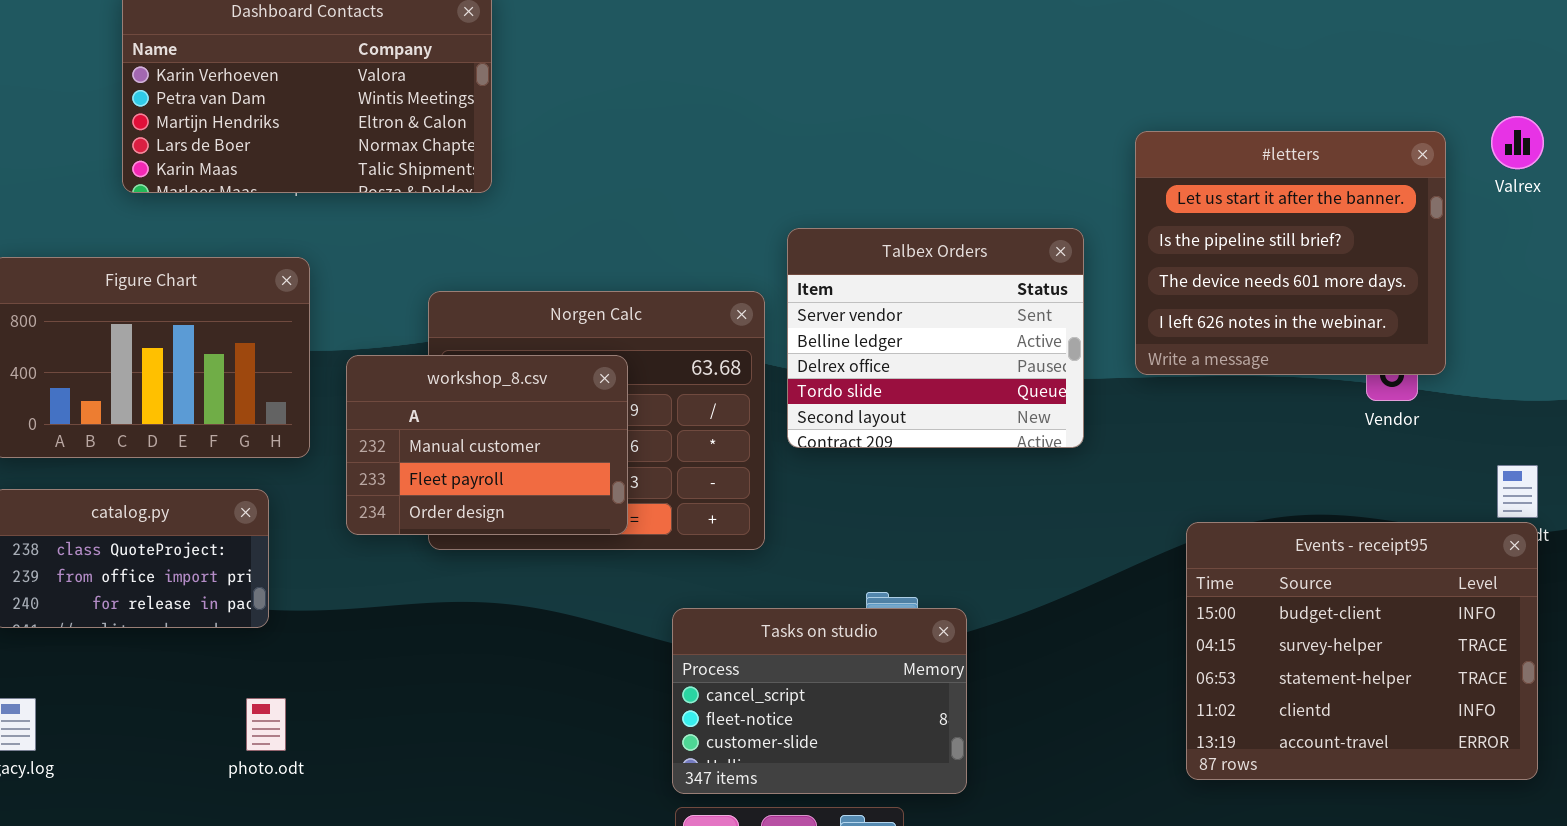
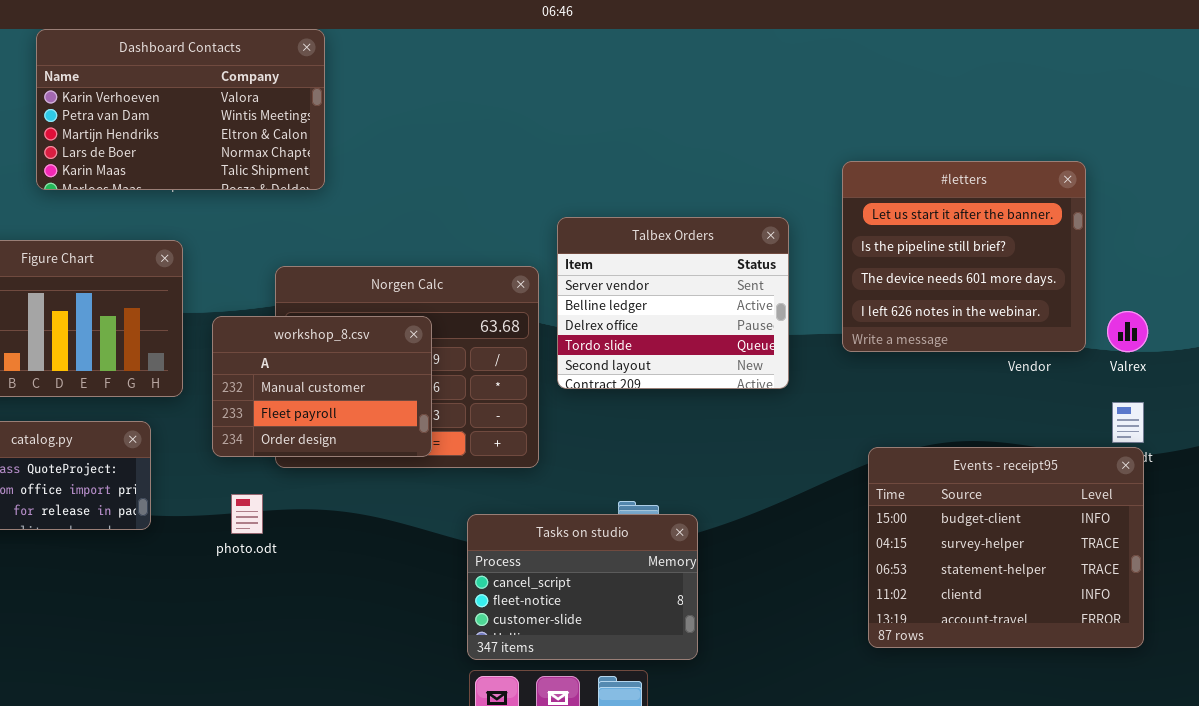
Valrex: [1491,116,1544,169] -> [1107,311,1148,352], moved
#letters: [1135,131,1446,375] -> [842,161,1086,352], moved
photo.odt: [246,698,286,751] -> [231,494,263,534], moved

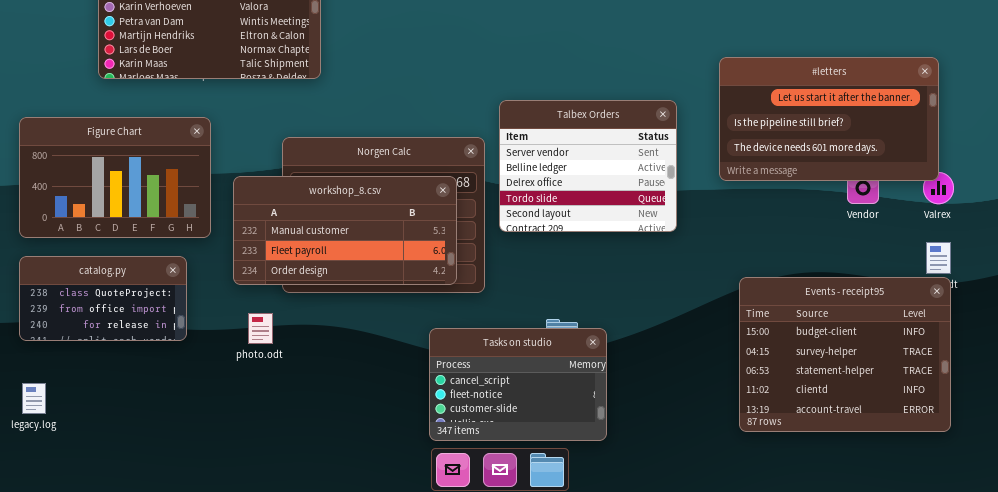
#letters: [842,161,1086,352] -> [719,57,939,181], resized
workshop_8.csv: [212,316,432,457] -> [233,176,457,285], resized

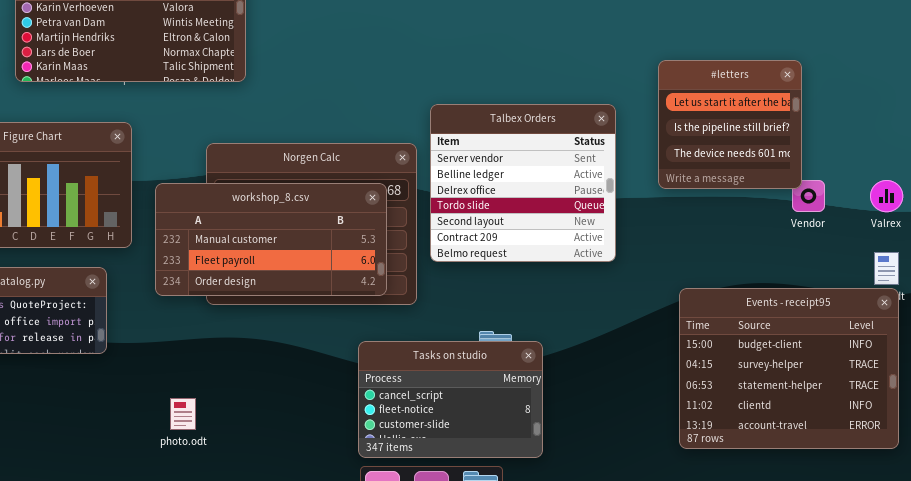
#letters: [719,57,939,181] -> [658,60,802,189], resized
Talbex Orders: [499,100,677,232] -> [430,104,616,262], resized
photo.odt: [248,313,273,344] -> [170,398,196,430], moved

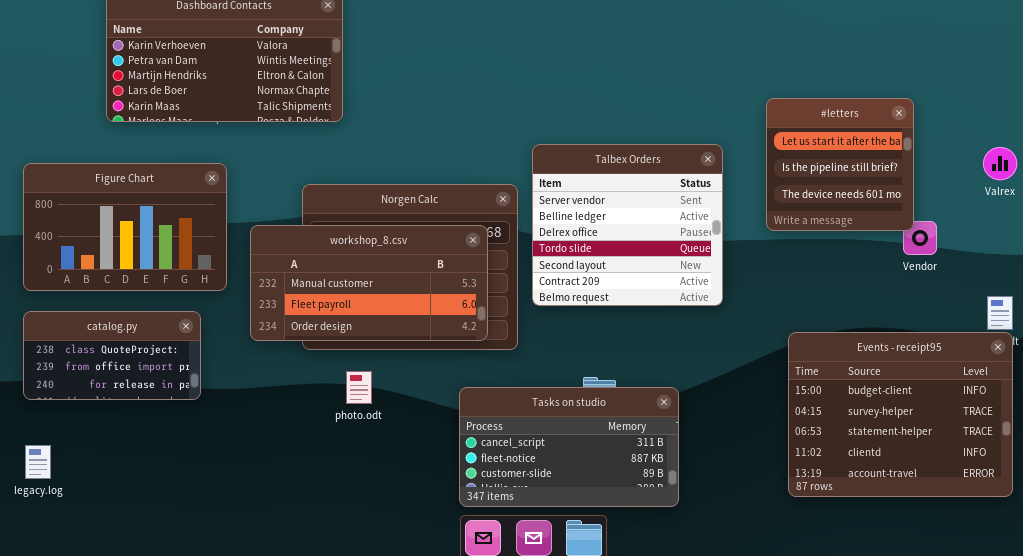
Valrex: [870,180,903,212] -> [983,147,1017,180], moved
Tasks on studio: [358,341,543,458] -> [459,387,679,507], resized
photo.odt: [170,398,196,430] -> [346,371,372,404], moved

